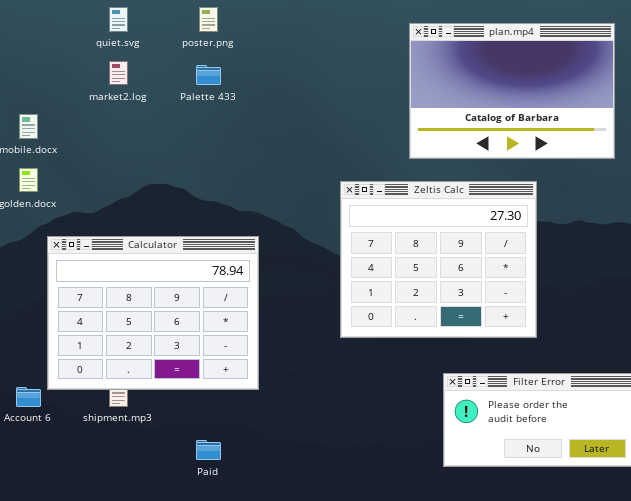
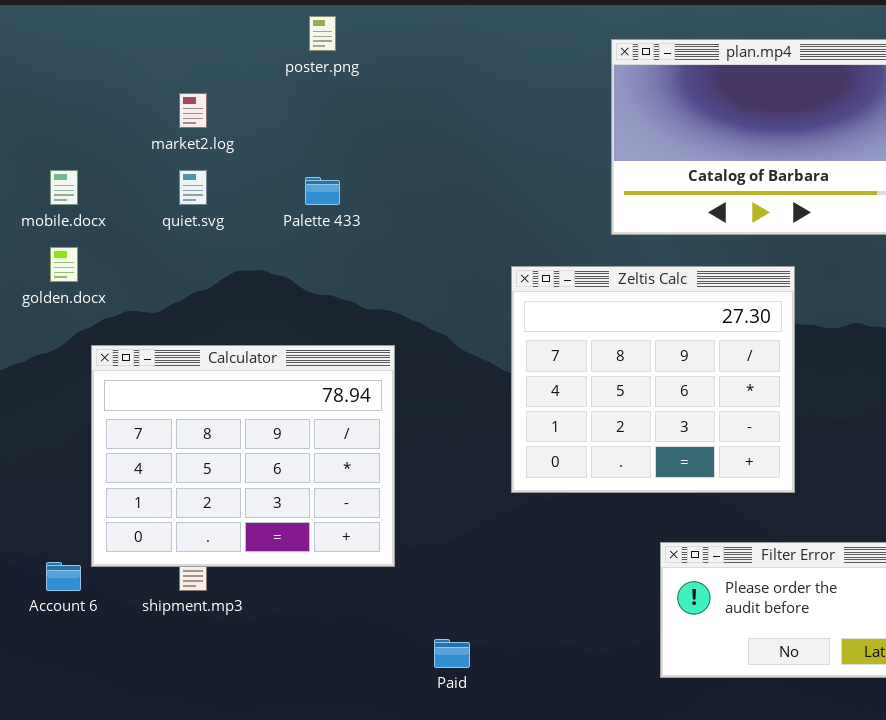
quiet.svg: [109,7,128,32] -> [179,170,207,205], moved
Palette 433: [196,65,221,85] -> [305,177,340,205], moved
Paid: [196,440,221,460] -> [434,639,470,668], moved

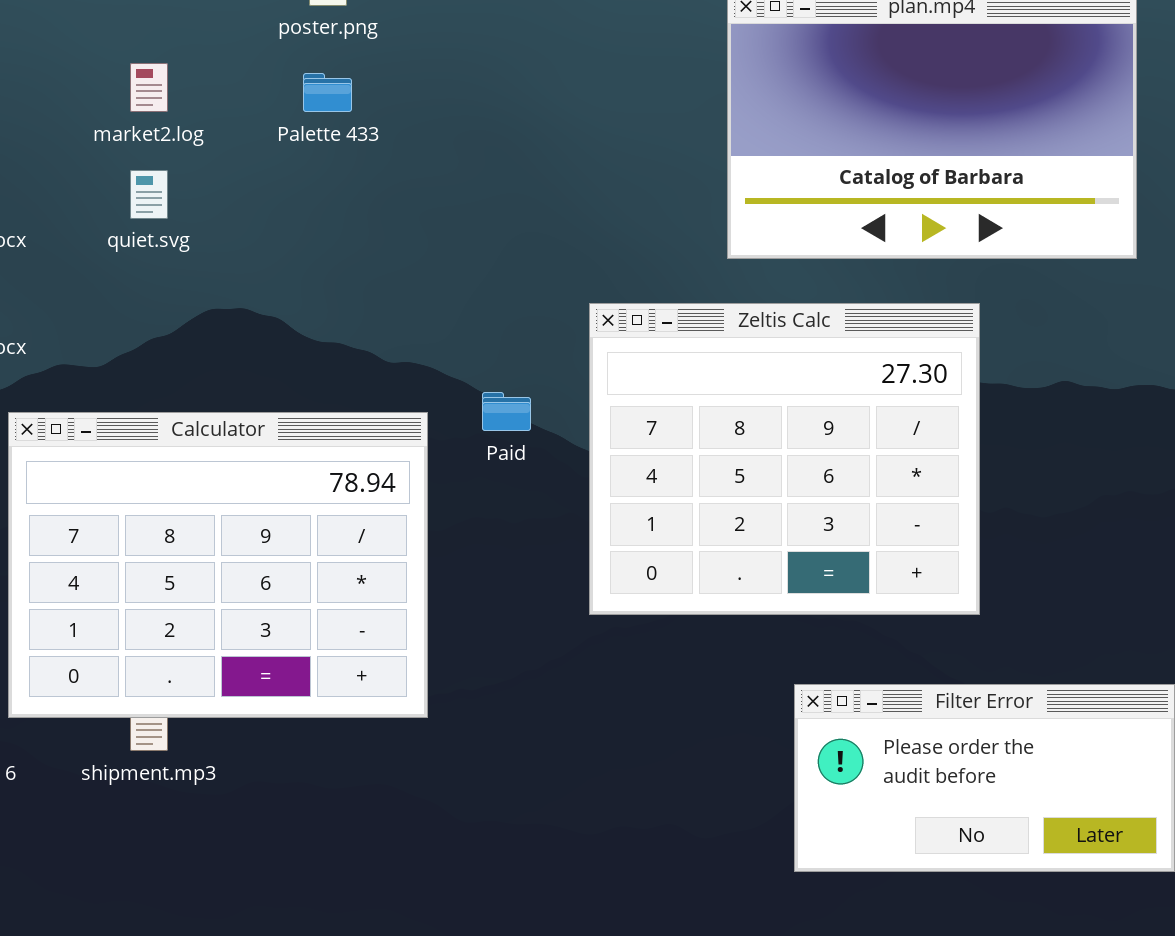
Palette 433: [305,177,340,205] -> [303,73,352,112], moved
Paid: [434,639,470,668] -> [482,392,531,431], moved

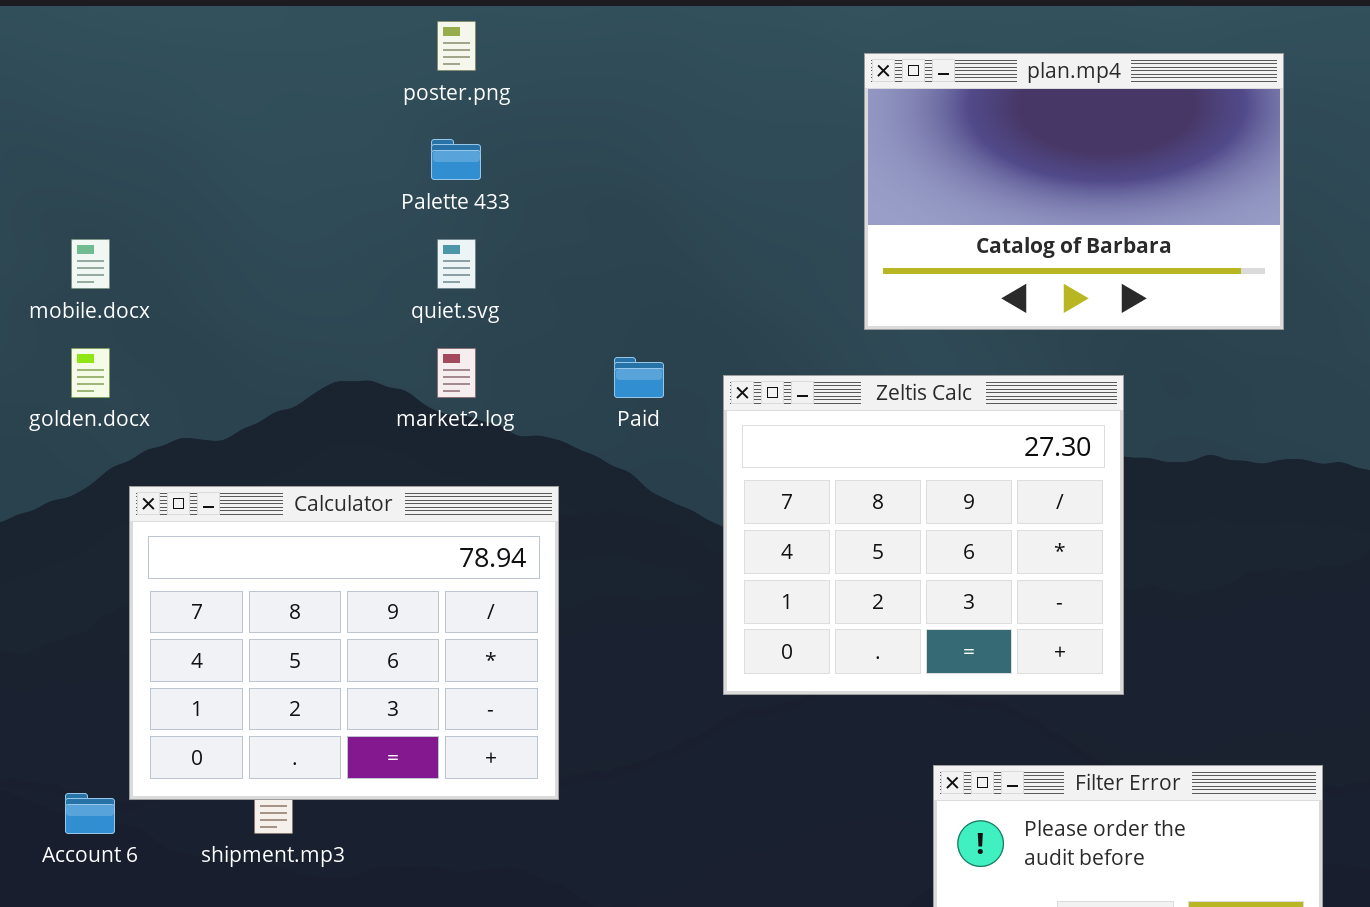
market2.log: [130,63,168,112] -> [437,348,476,398], moved
quiet.svg: [130,170,168,219] -> [437,239,476,289], moved
Paid: [482,392,531,431] -> [614,357,664,398], moved

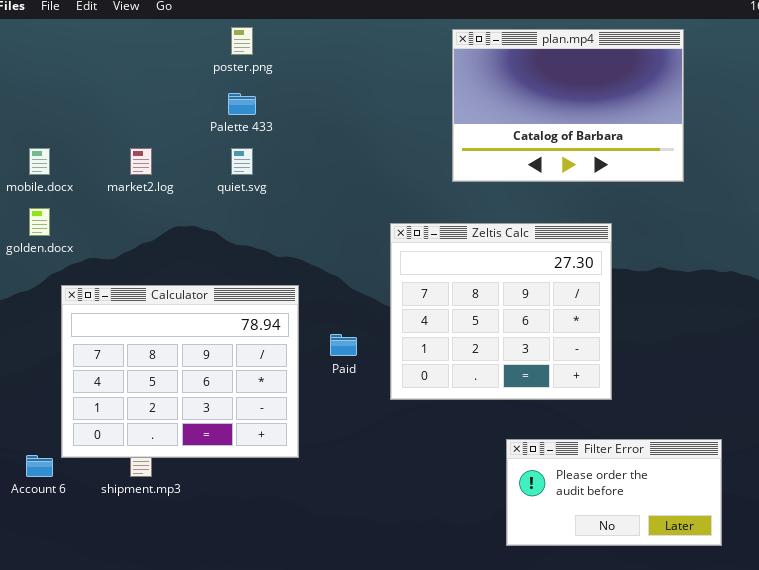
plan.mp4: [864,53,1284,330] -> [452,29,684,182], moved
market2.log: [437,348,476,398] -> [130,148,152,175], moved
Paid: [614,357,664,398] -> [330,334,357,356], moved

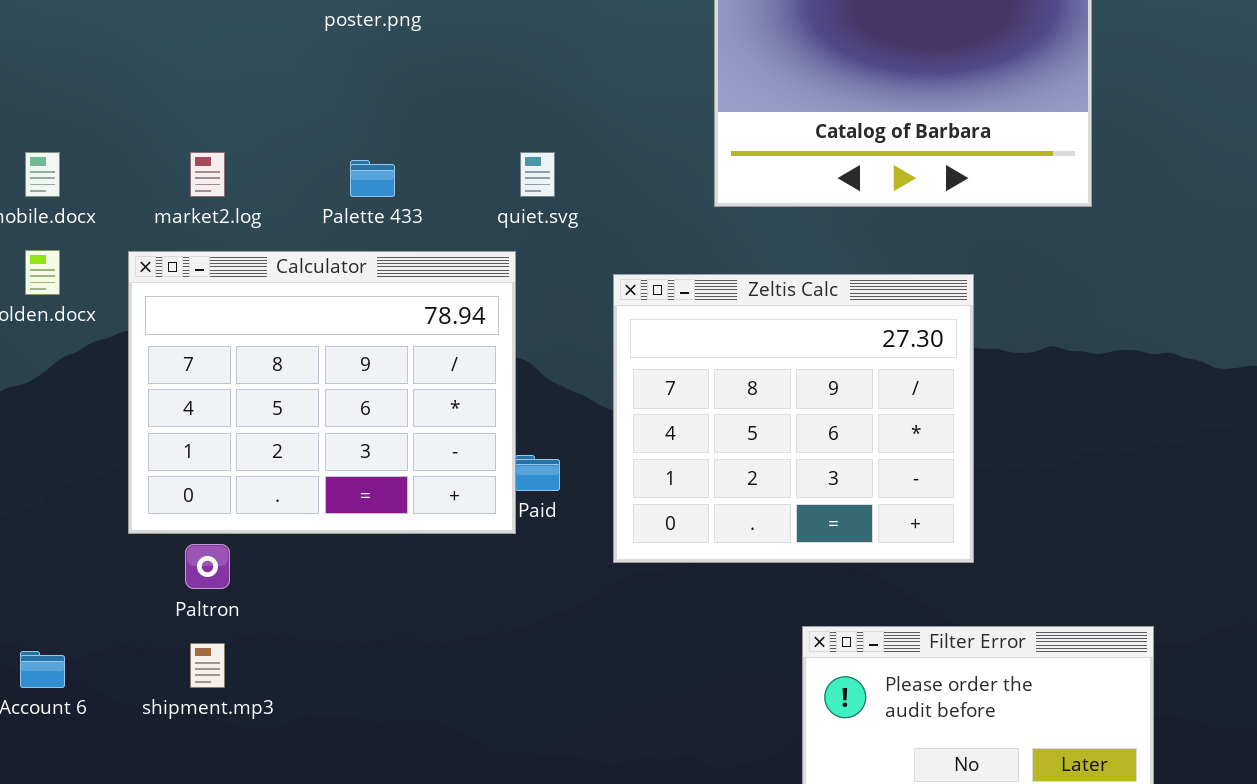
Palette 433: [228,93,256,115] -> [350,160,395,197], moved
quiet.svg: [231,148,253,175] -> [520,152,555,197], moved
Calculator: [61,285,299,458] -> [128,251,516,534], moved

